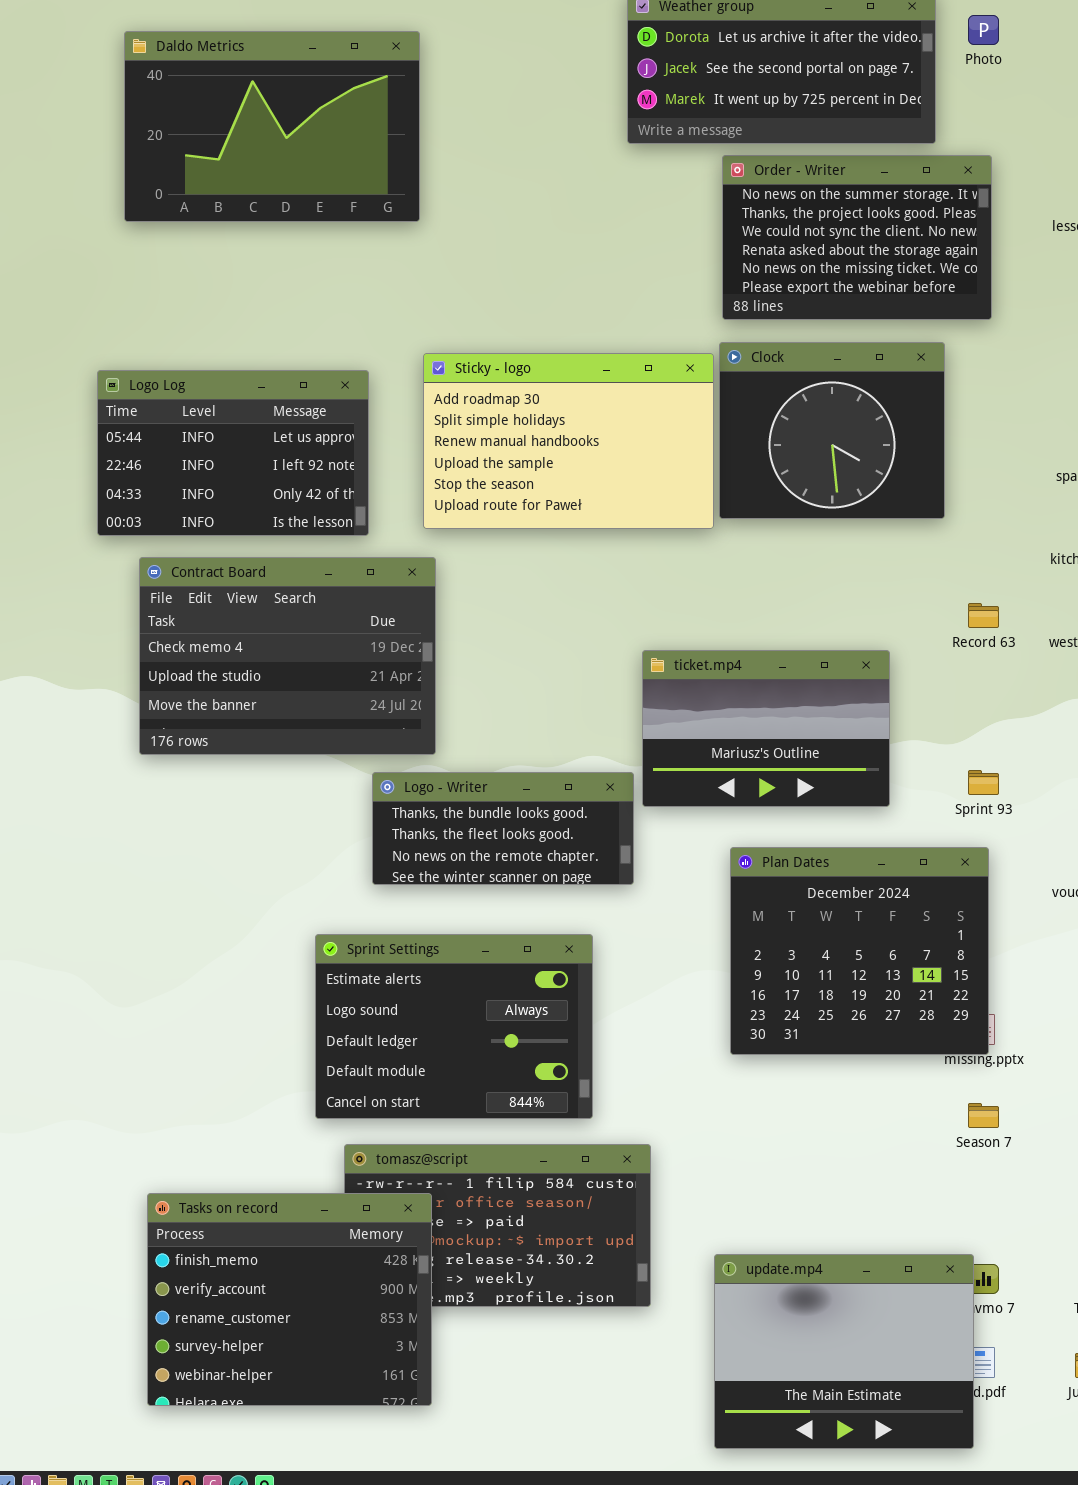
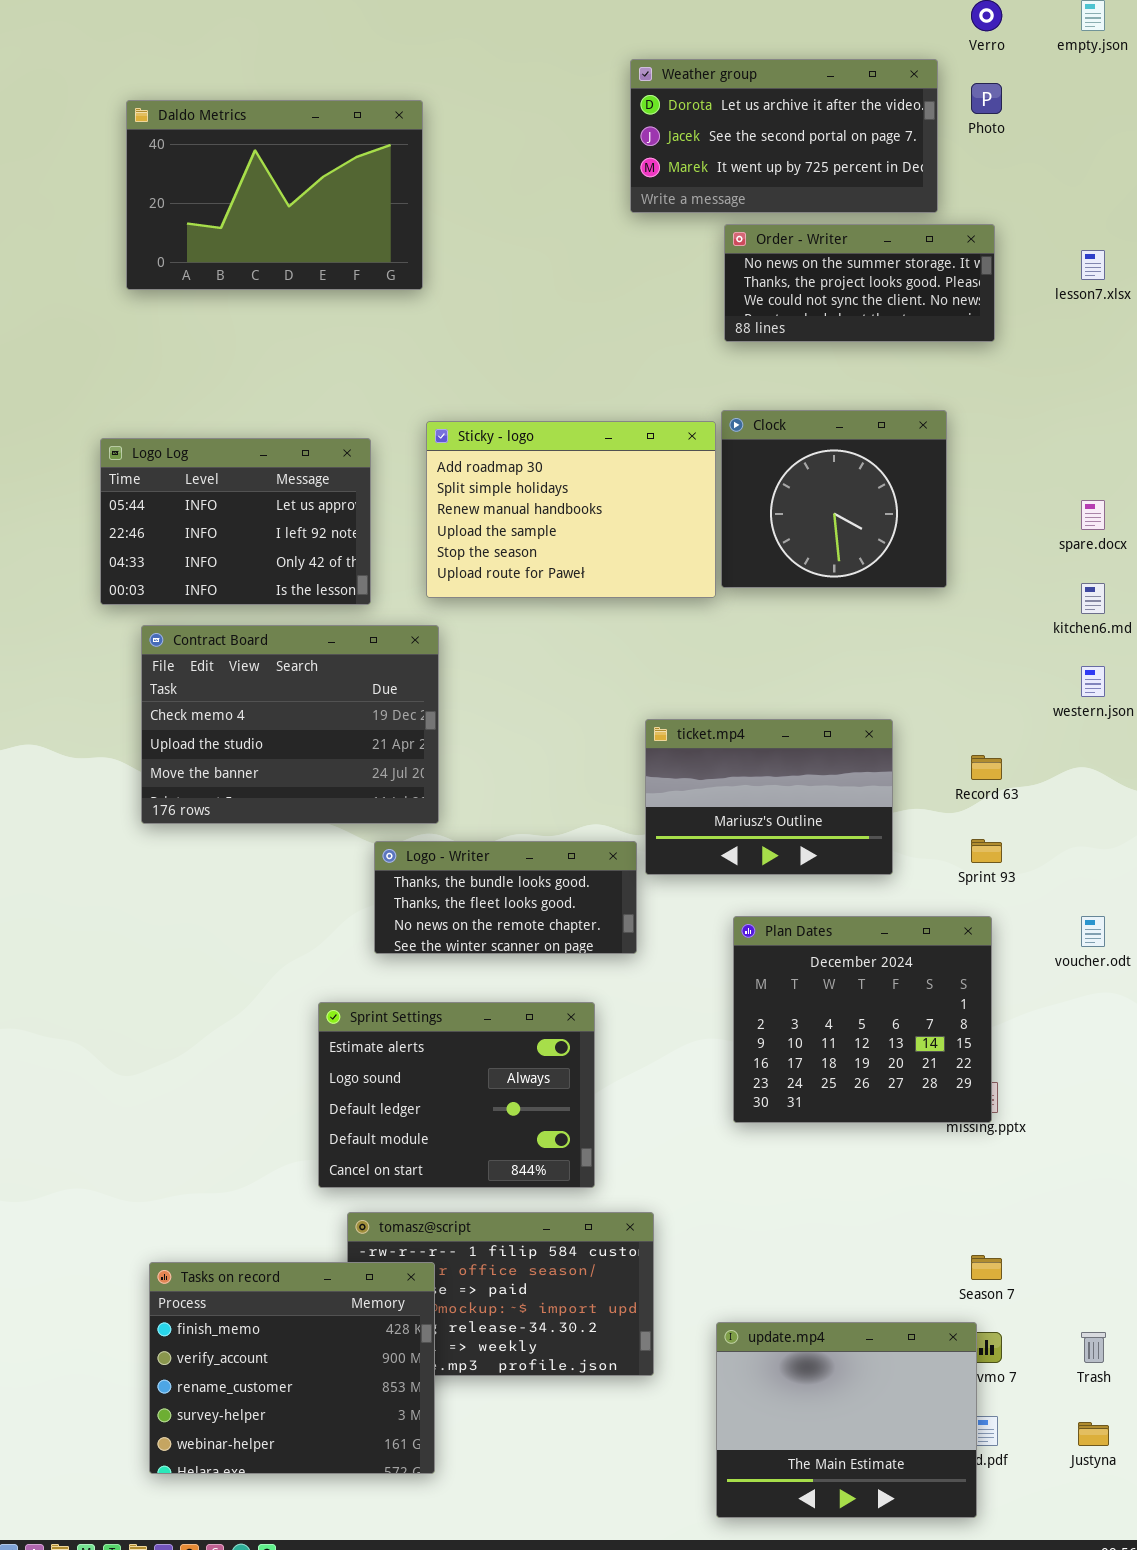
Order - Writer: [722,155,992,320] -> [724,224,995,342], resized
Record 63: [968,603,999,628] -> [971,755,1002,780], moved
Season 7: [968,1103,999,1128] -> [971,1255,1002,1280], moved

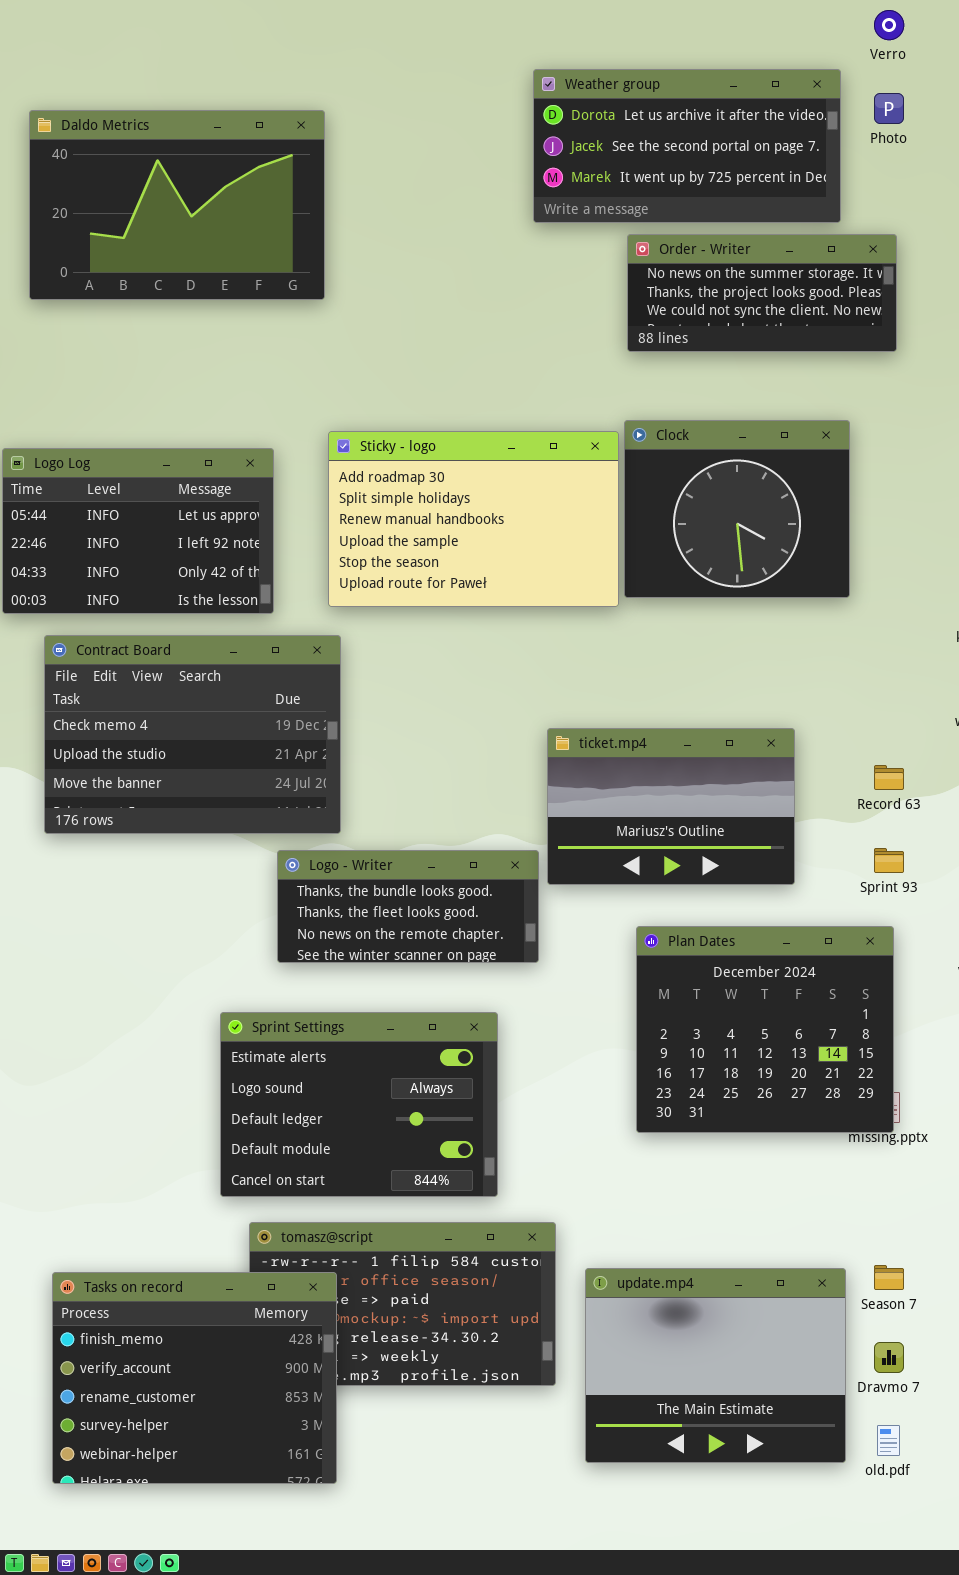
update.mp4: [716,1322,977,1518] -> [585,1268,846,1463], moved

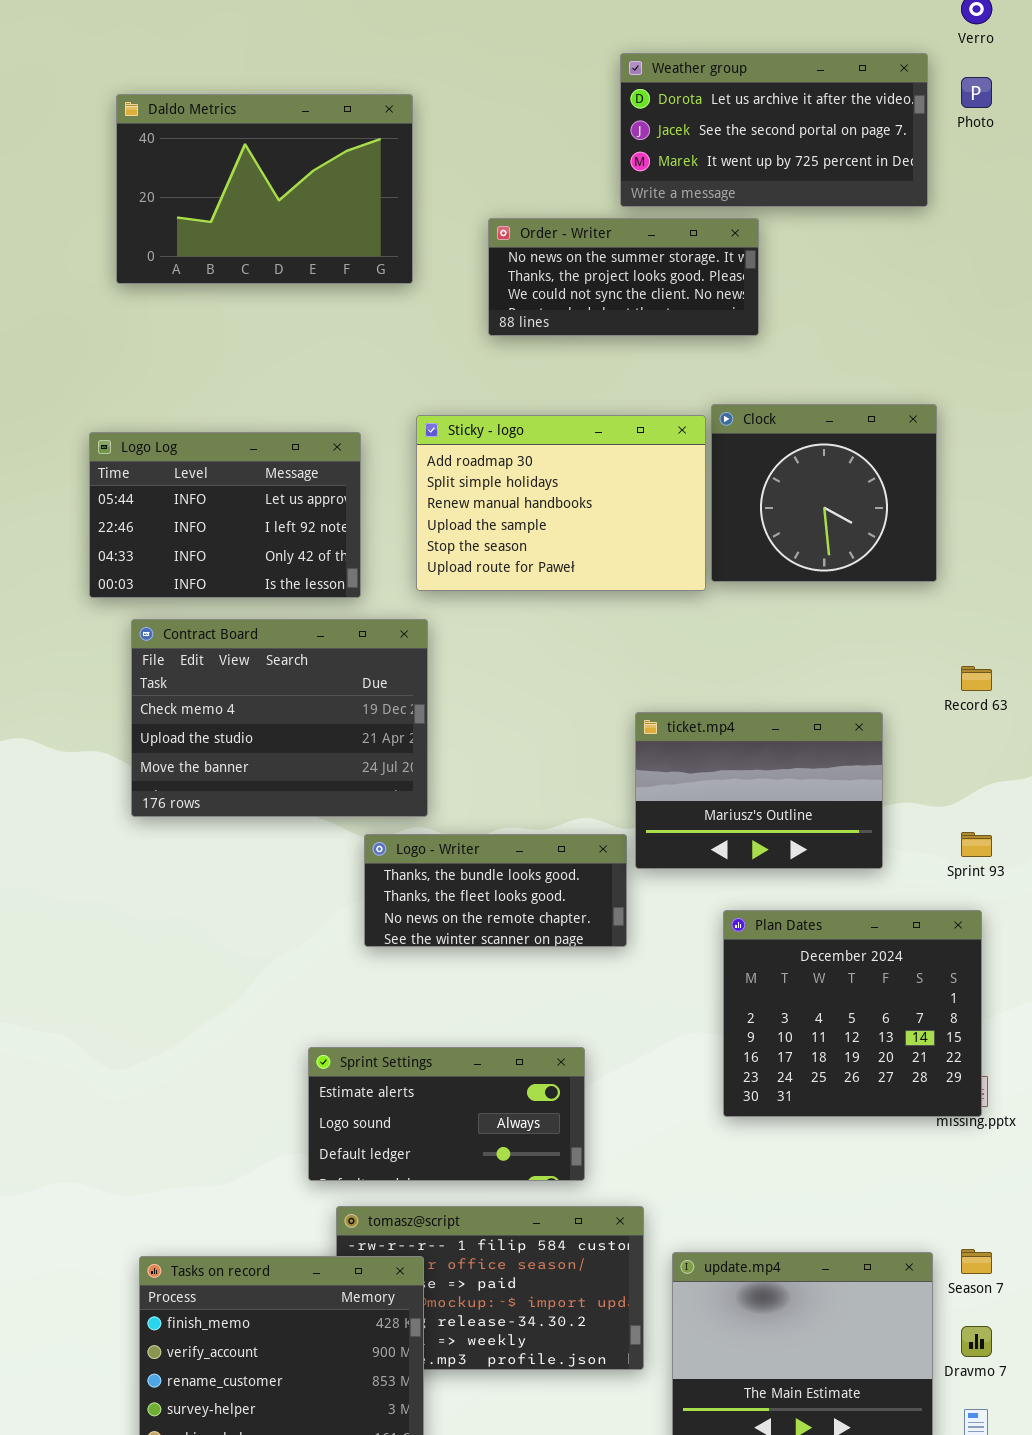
Order - Writer: [627,234,897,352] -> [488,218,759,336], moved
Record 63: [874,765,904,790] -> [961,666,992,691], moved
Sprint Settings: [220,1012,498,1197] -> [308,1047,585,1181], resized

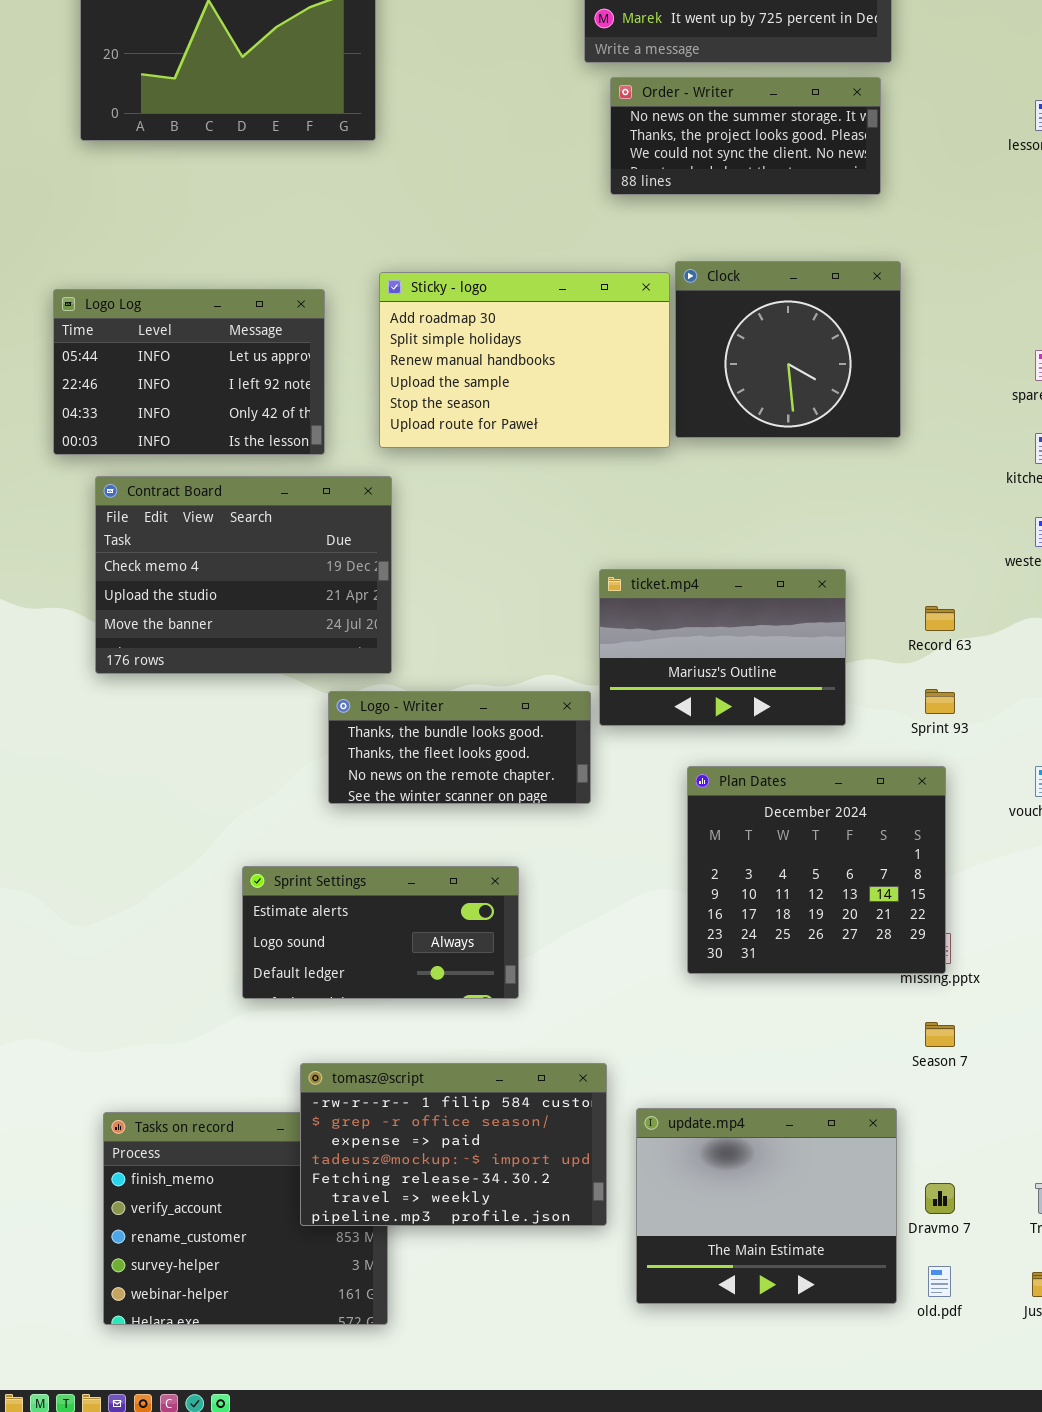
Order - Writer: [488,218,759,336] -> [610,77,881,195], moved
Record 63: [961,666,992,691] -> [925,606,955,631], moved
Sprint Settings: [308,1047,585,1181] -> [242,866,519,999], moved
tomasz@script: [336,1206,644,1370] -> [300,1063,607,1226], raised
Season 7: [961,1249,992,1274] -> [925,1022,955,1047], moved

